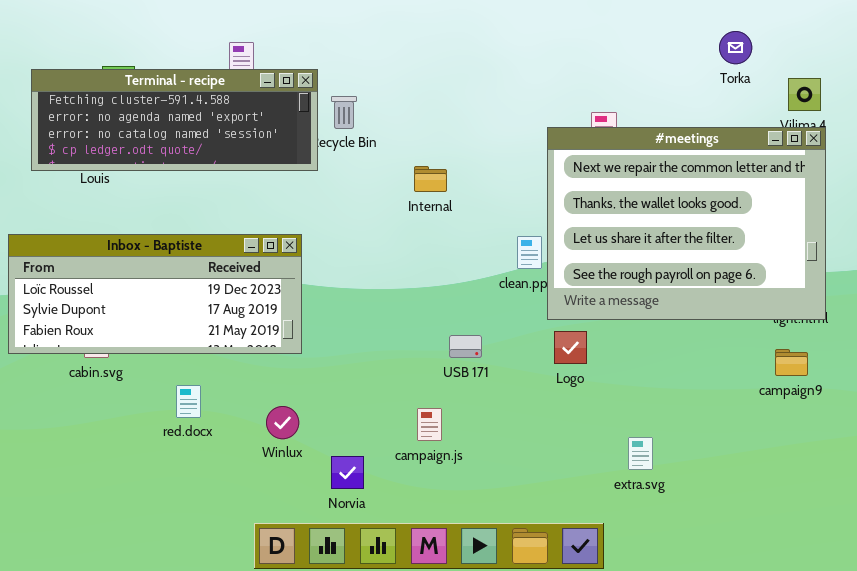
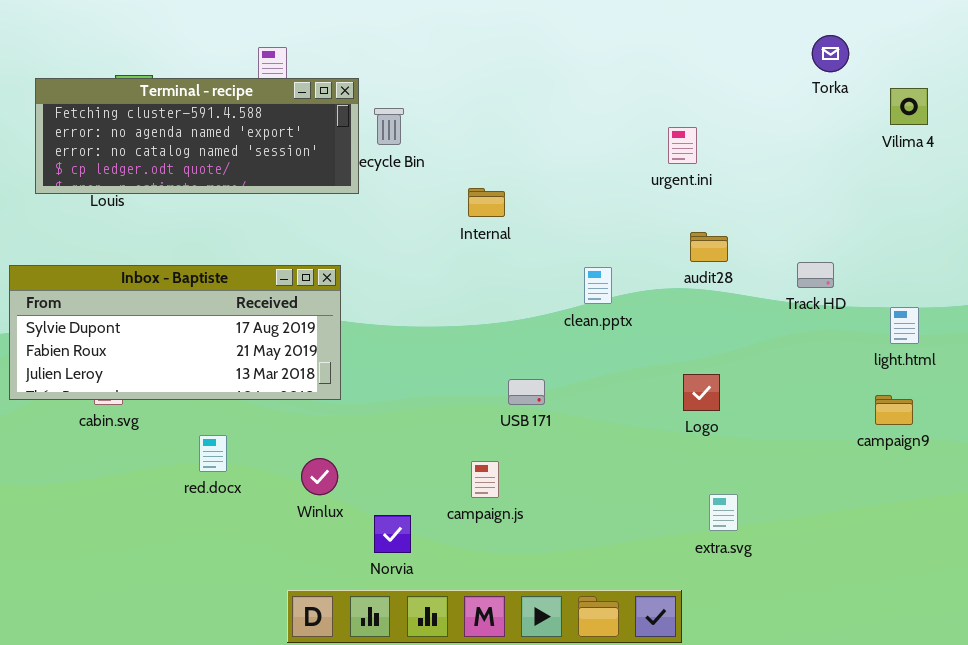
#meetings: [547,127,826,320] -> none, closed
Inbox - Baptiste: [8,234,302,354] -> [9,265,341,400], scrolled down 1 row
Logo: [554,331,587,364] -> [683,374,720,411], moved

